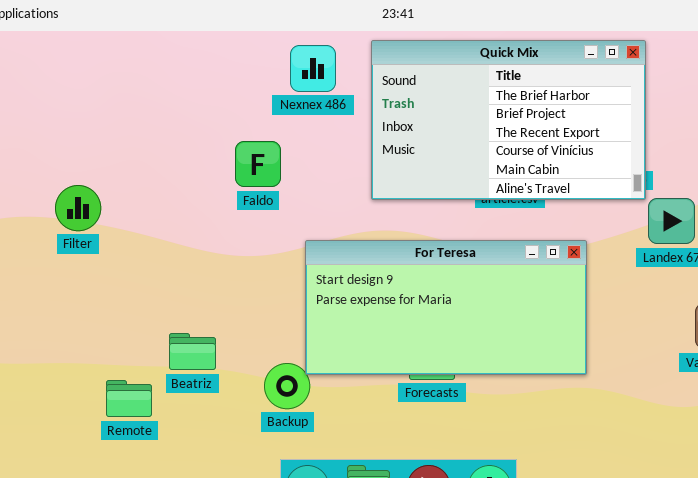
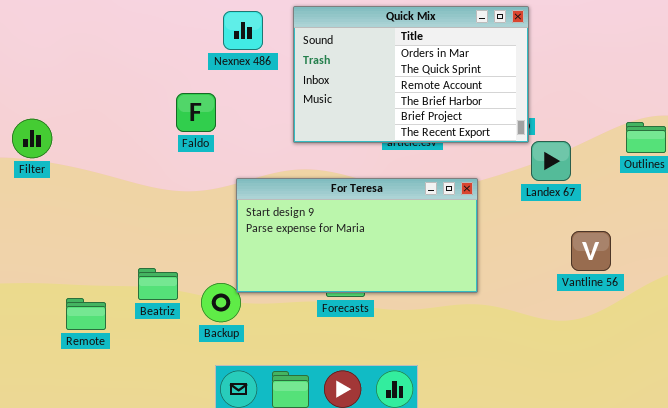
Quick Mix: [371,40,646,200] -> [293,6,529,143], scrolled up 3 rows
Filter: [55,185,101,231] -> [12,119,52,158], moved
Beatriz: [169,333,216,370] -> [138,268,178,300], moved

